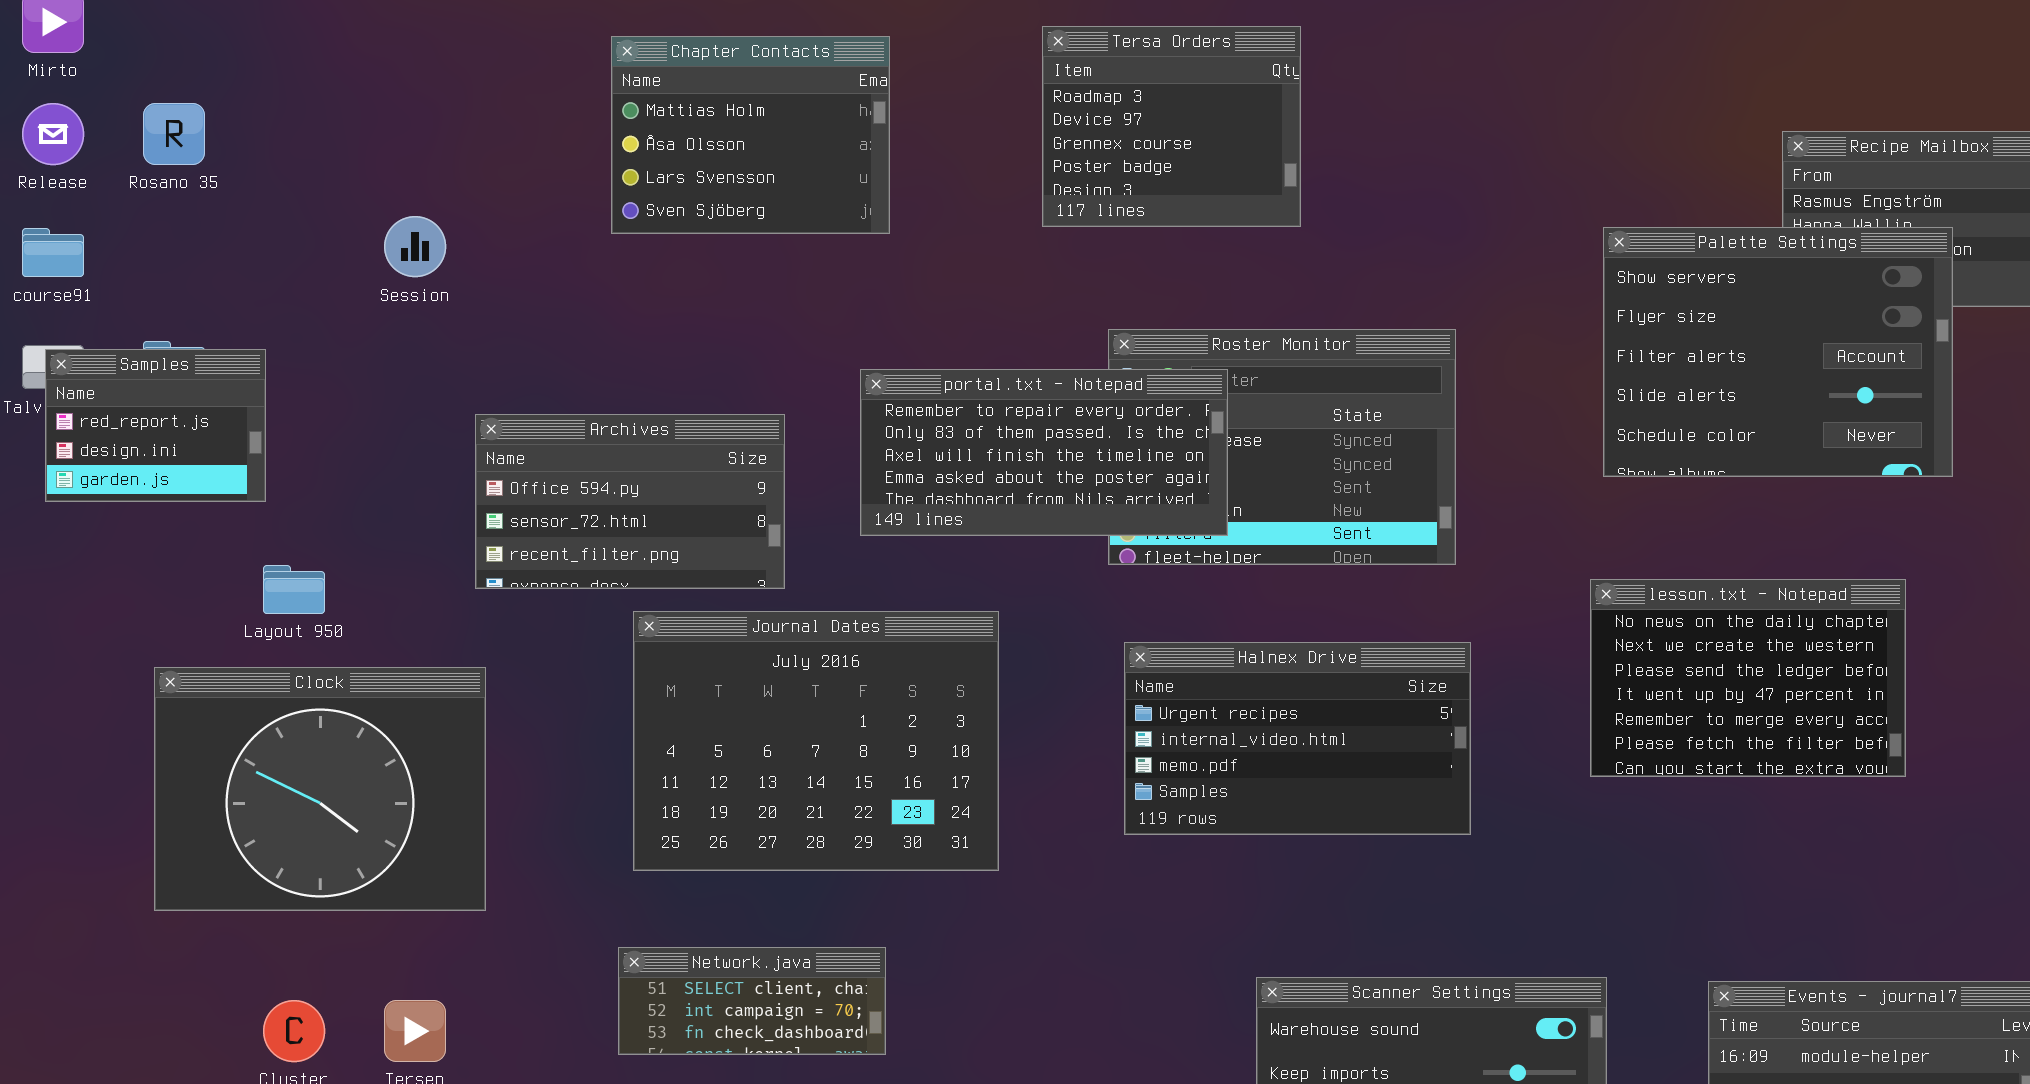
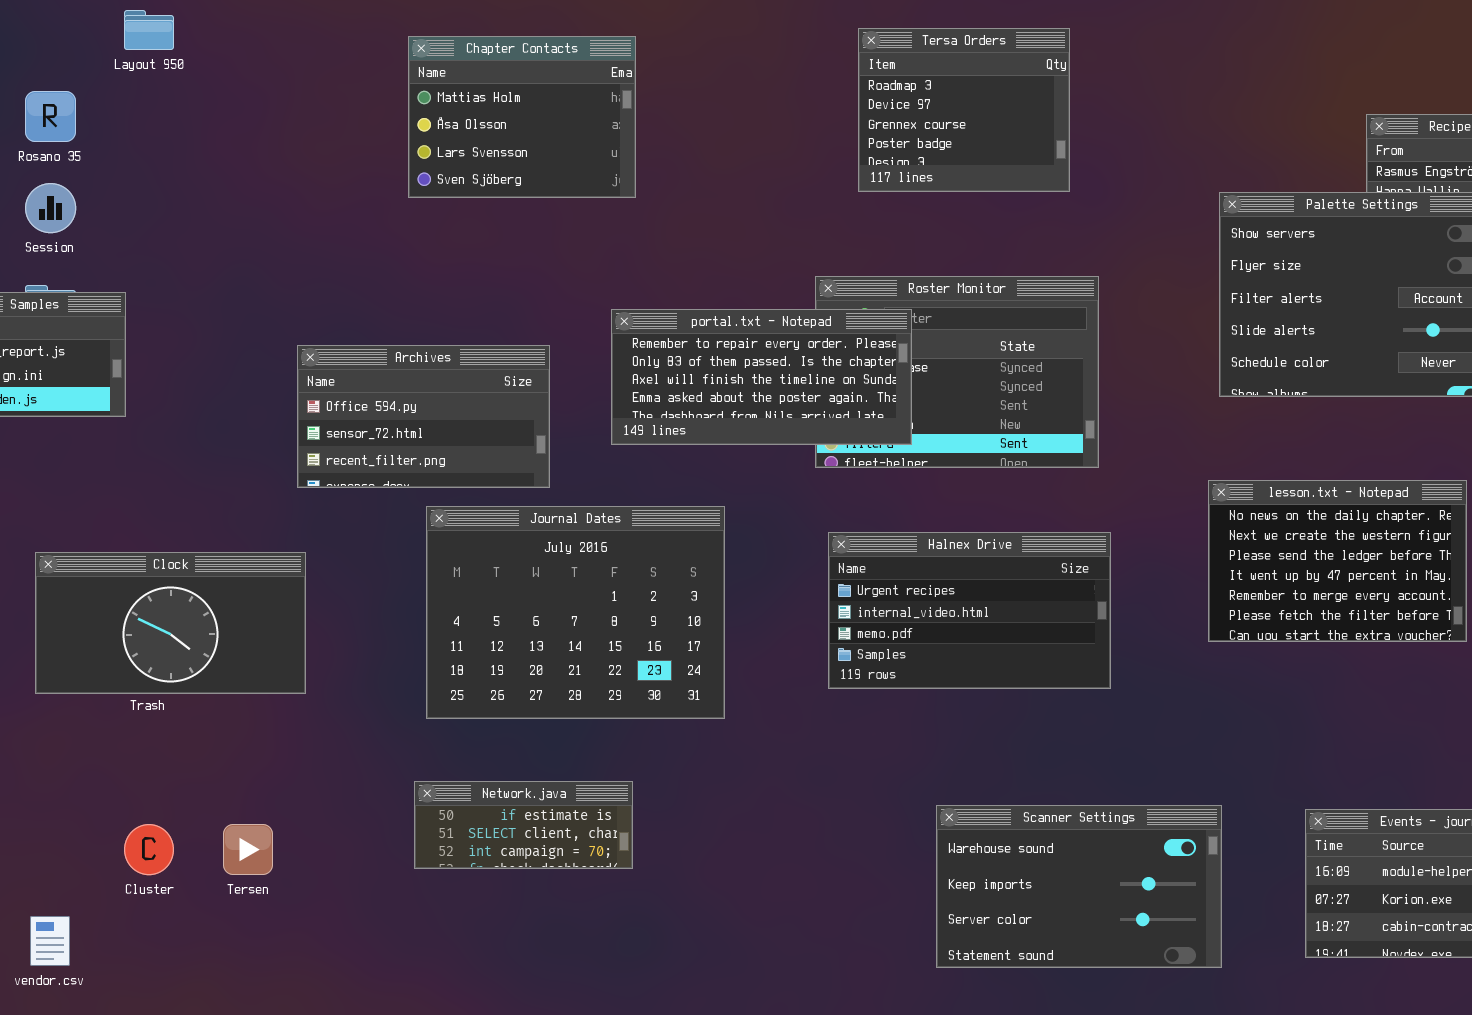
Tersa Orders: [1042,26,1301,227] -> [858,28,1070,192], moved
Session: [384,216,446,277] -> [25,183,76,233], moved
Layout 950: [263,565,325,614] -> [124,10,174,50], moved
Clock: [154,667,486,911] -> [35,552,306,694], resized
Network.java: [618,947,886,1055] -> [414,781,633,869], scrolled up 1 row

